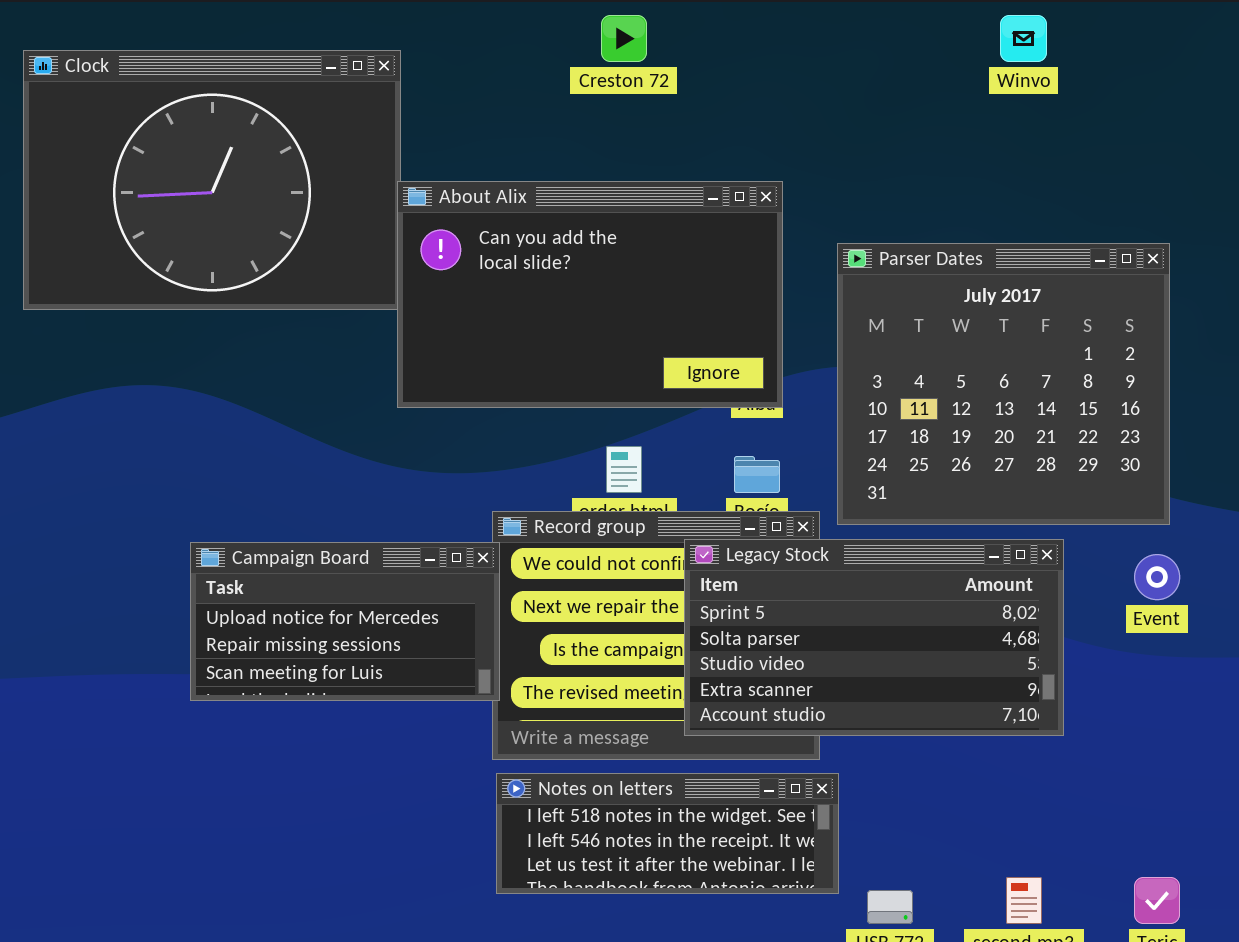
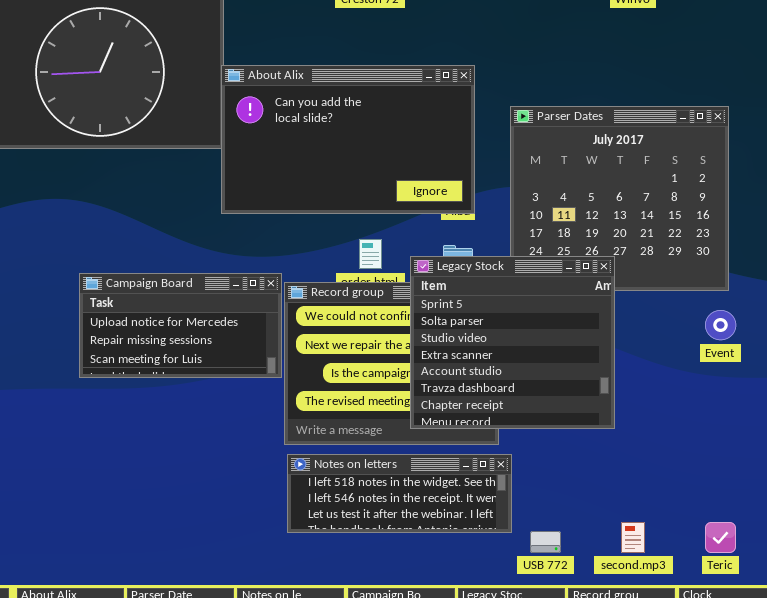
Legacy Stock: [684,539,1064,736] -> [410,256,615,429], resized
Campaign Board: [190,542,500,701] -> [79,273,282,378], moved

